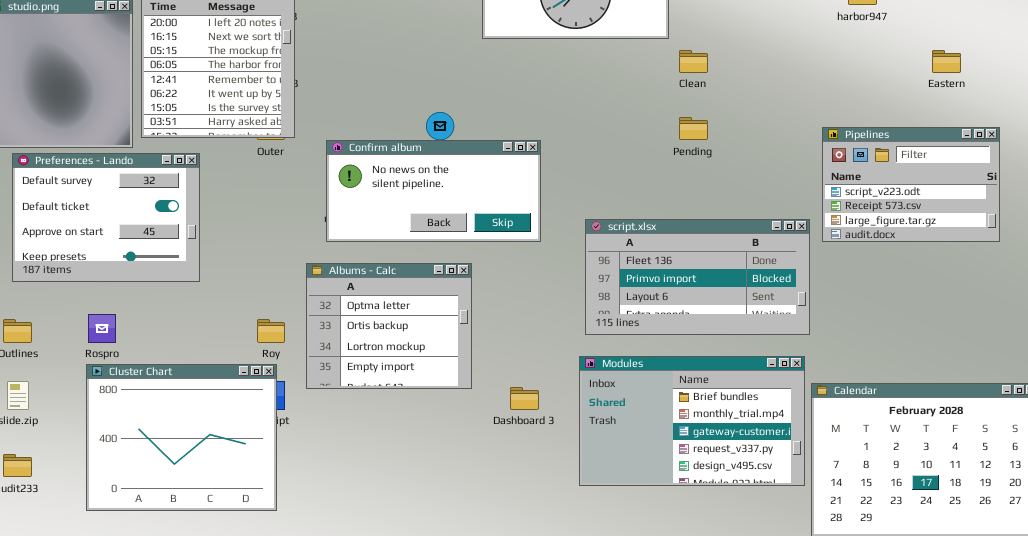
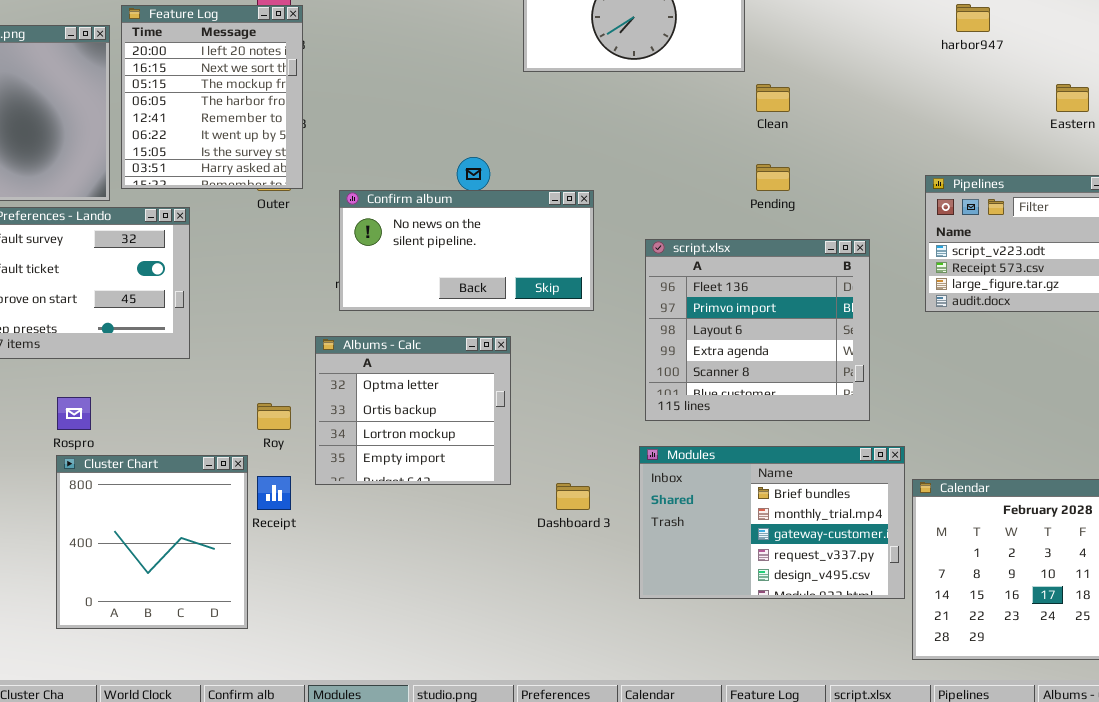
script.xlsx: [585,219,810,335] -> [645,239,870,421], resized
Cluster Chart: [86,364,277,511] -> [56,455,248,629], resized

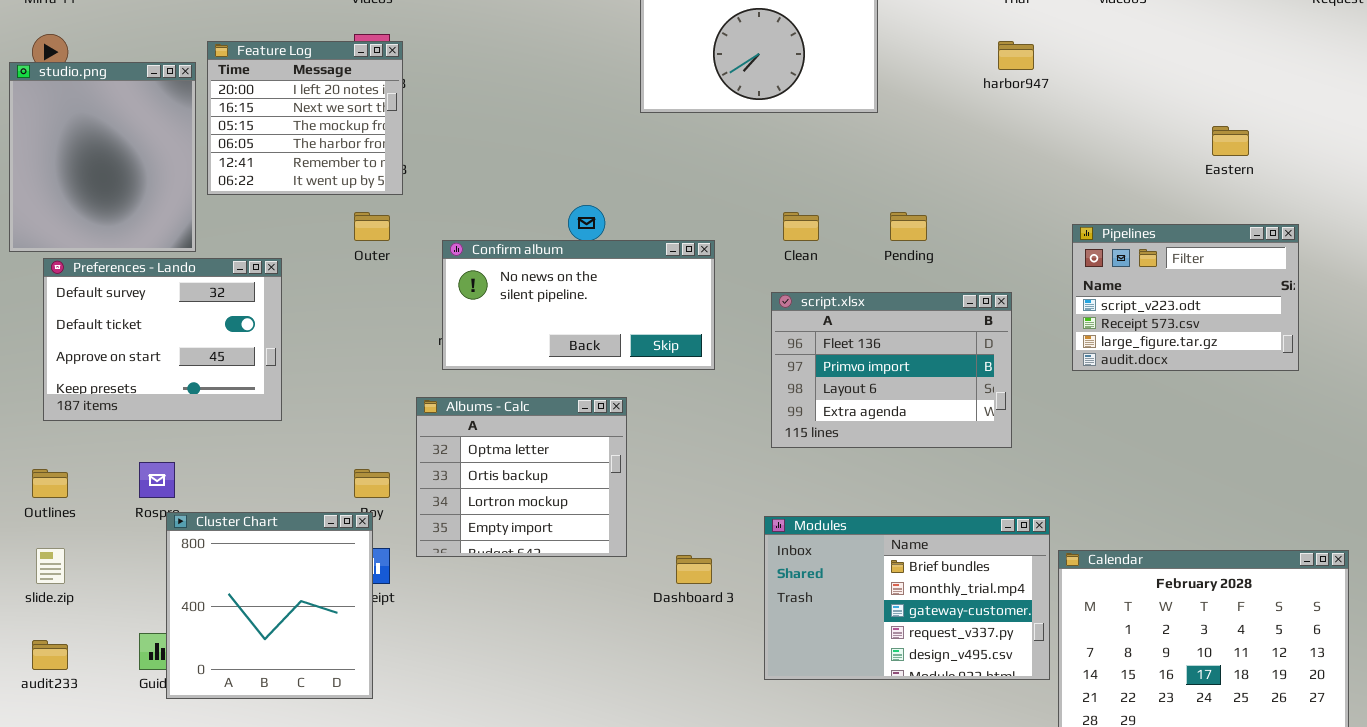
harbor947: [956,4,990,32] -> [998,41,1034,70], moved
Feature Log: [121,5,303,189] -> [207,41,403,195], resized
Clean: [756,84,790,112] -> [783,212,819,241], moved
script.xlsx: [645,239,870,421] -> [771,292,1012,448], resized
Cluster Chart: [56,455,248,629] -> [166,512,373,699], moved

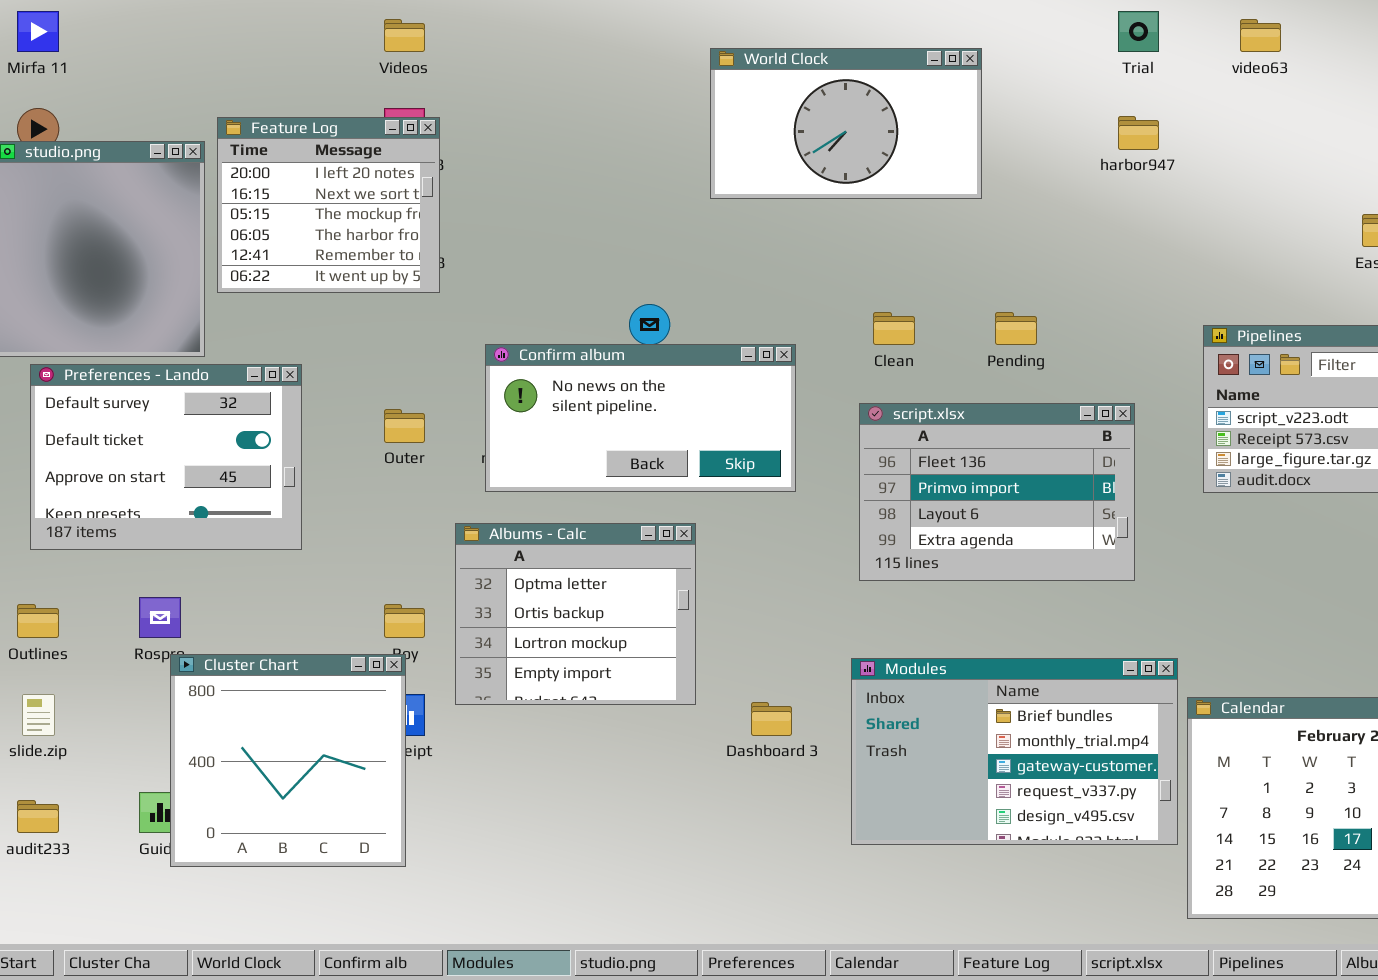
Outer: [354,212,390,241] -> [384,409,425,443], moved

